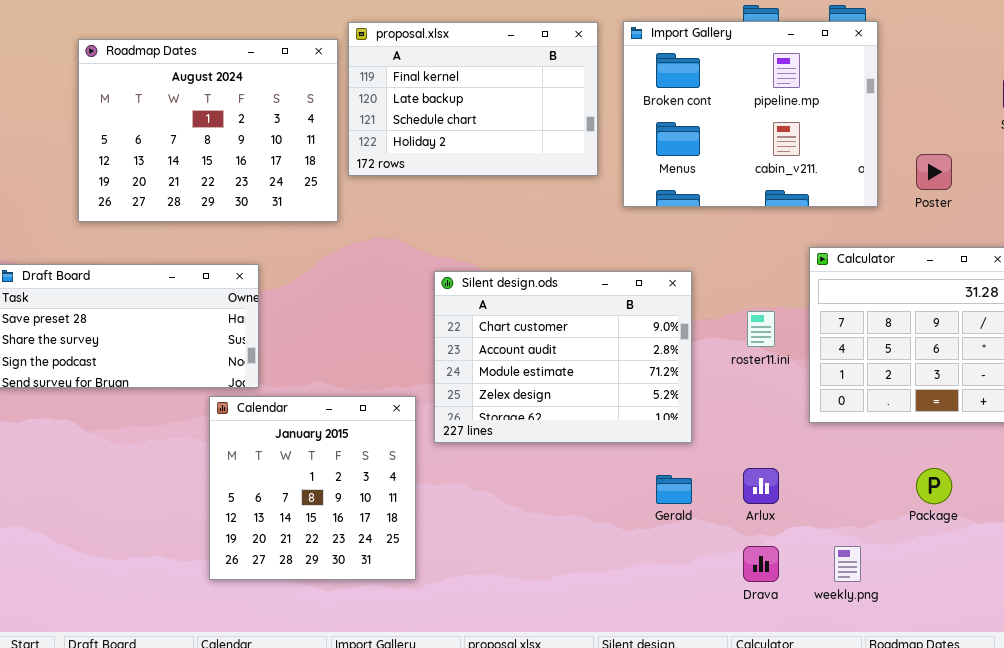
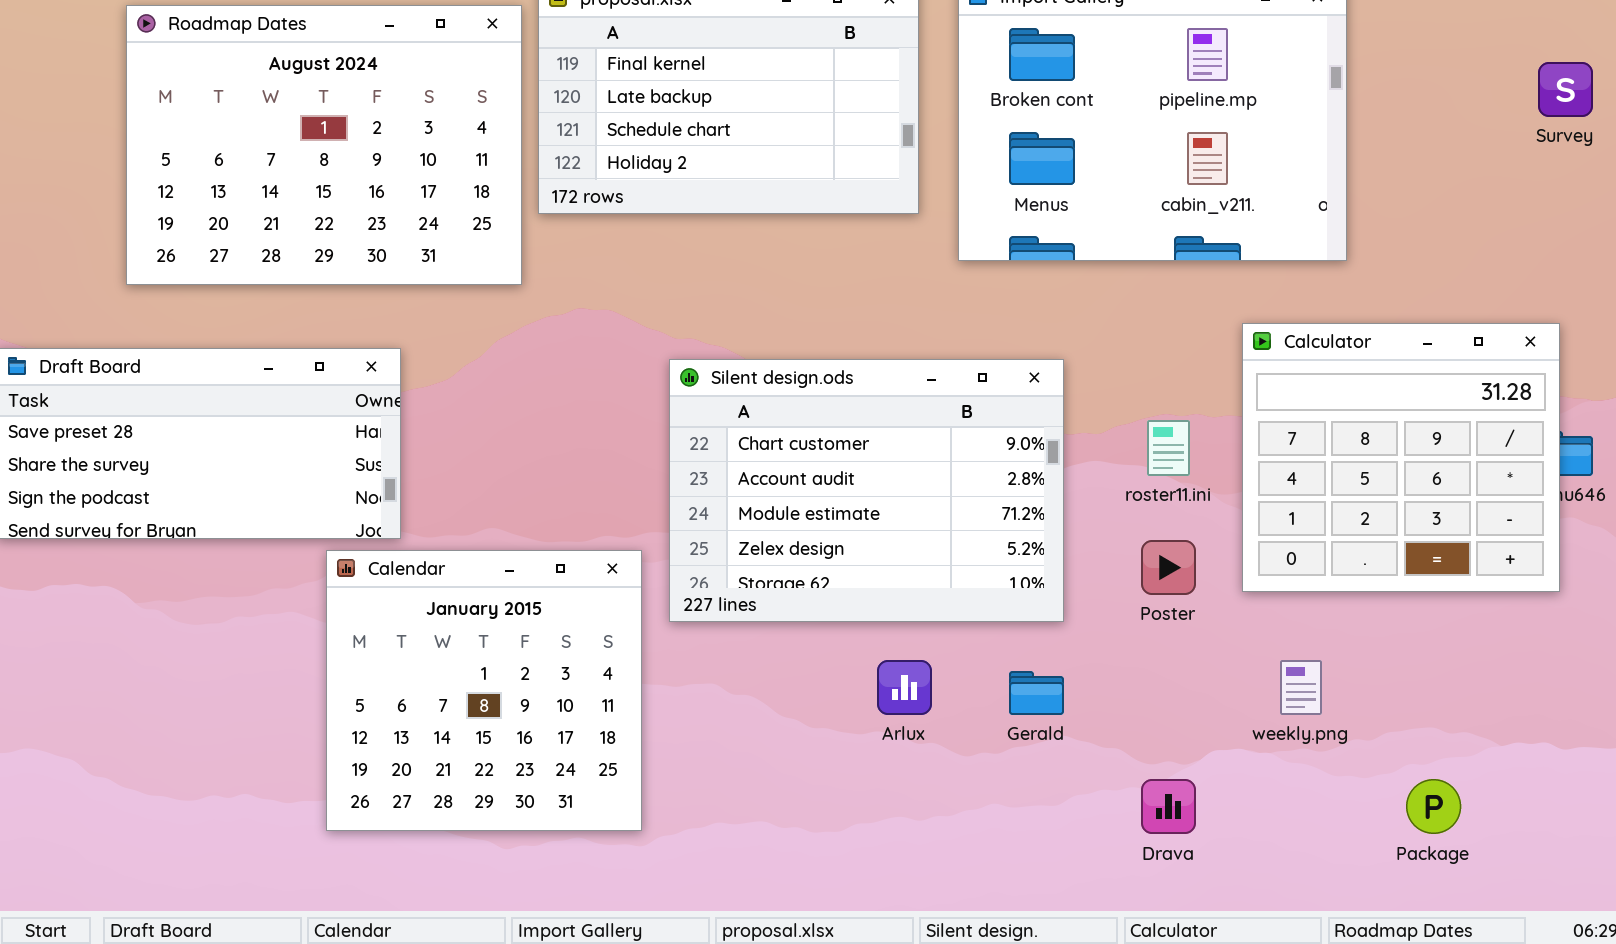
Poster: [916,154,952,190] -> [1141,540,1196,595], moved
Arlux: [743,468,779,504] -> [877,660,932,715], moved
Package: [916,468,952,504] -> [1406,779,1461,834], moved
weekly.png: [834,546,861,582] -> [1280,660,1322,715], moved

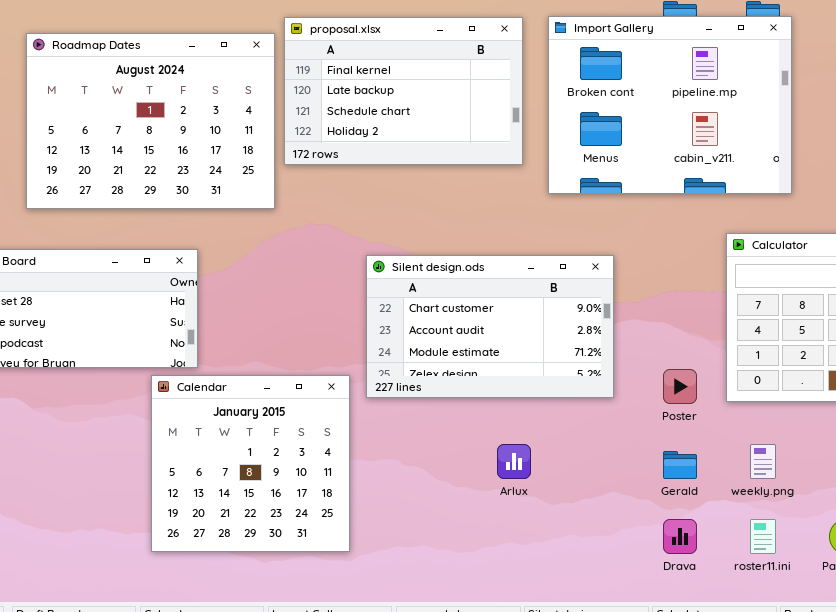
Silent design.ods: [669,359,1064,622] -> [366,255,614,398], resized
roster11.ini: [1147,420,1190,476] -> [750,519,776,554], moved
Gerald: [1009,671,1064,715] -> [663,451,697,479], moved

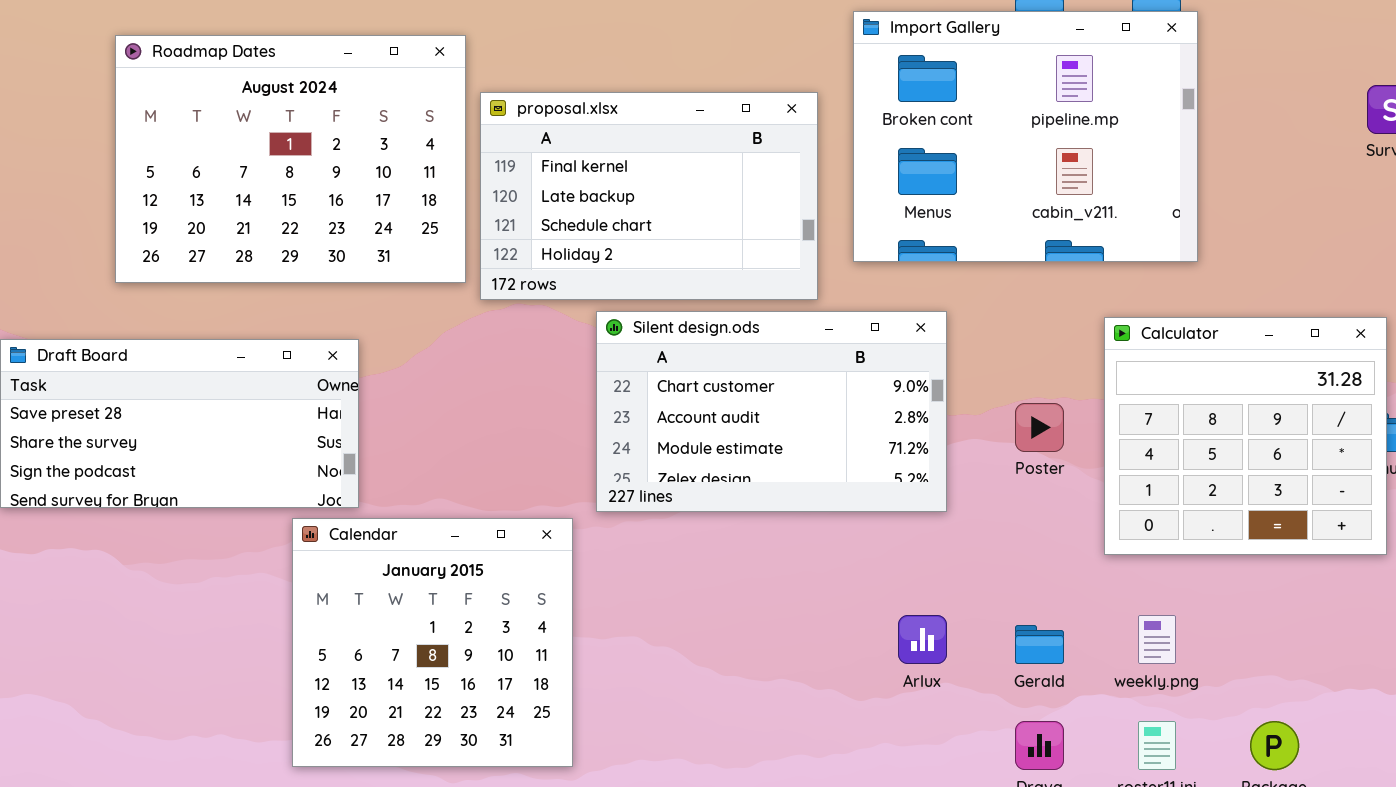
proposal.xlsx: [284,17,523,165] -> [480,92,818,300], moved
Silent design.ods: [366,255,614,398] -> [596,311,947,512], moved
Poster: [663,369,697,404] -> [1015,403,1064,452], moved
Arlux: [497,444,531,479] -> [898,615,947,664], moved

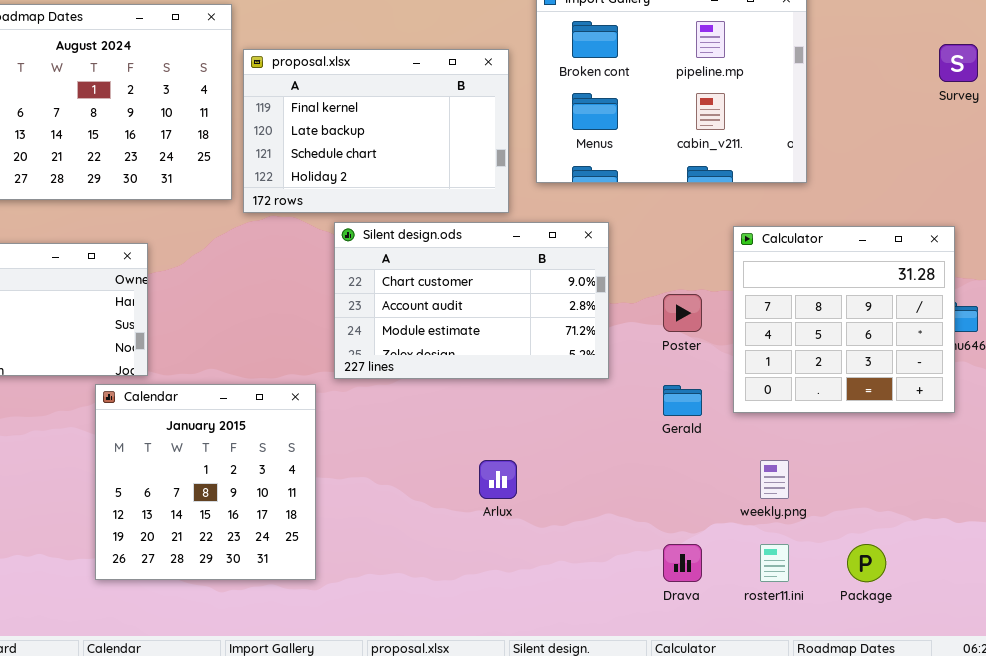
Arlux: [898,615,947,664] -> [479,460,517,499], moved
Gerald: [1015,625,1064,664] -> [663,385,702,416], moved

